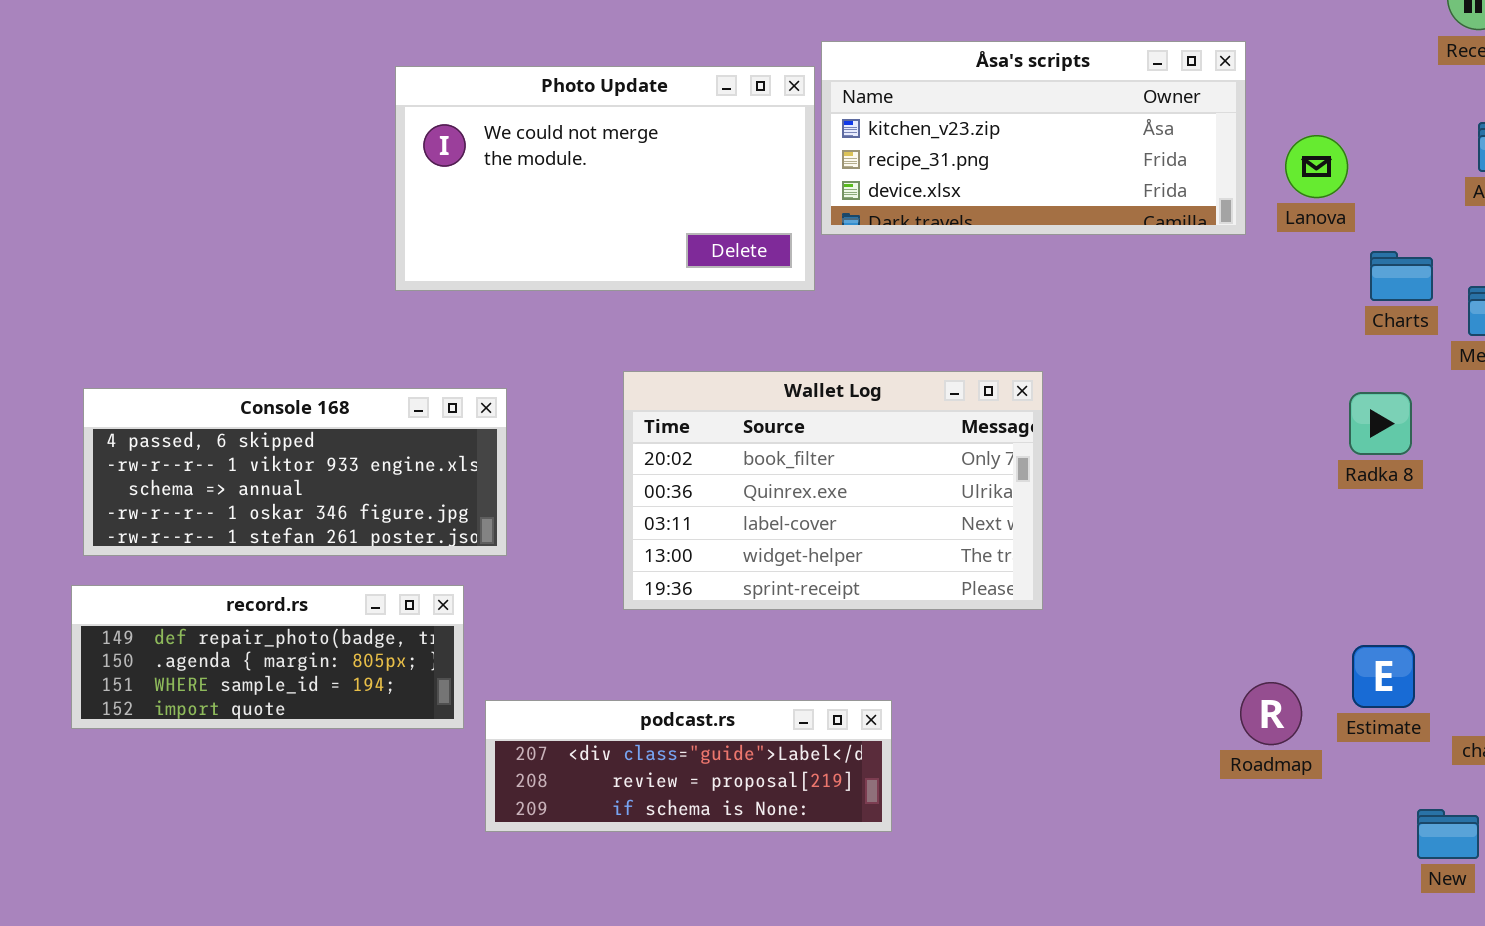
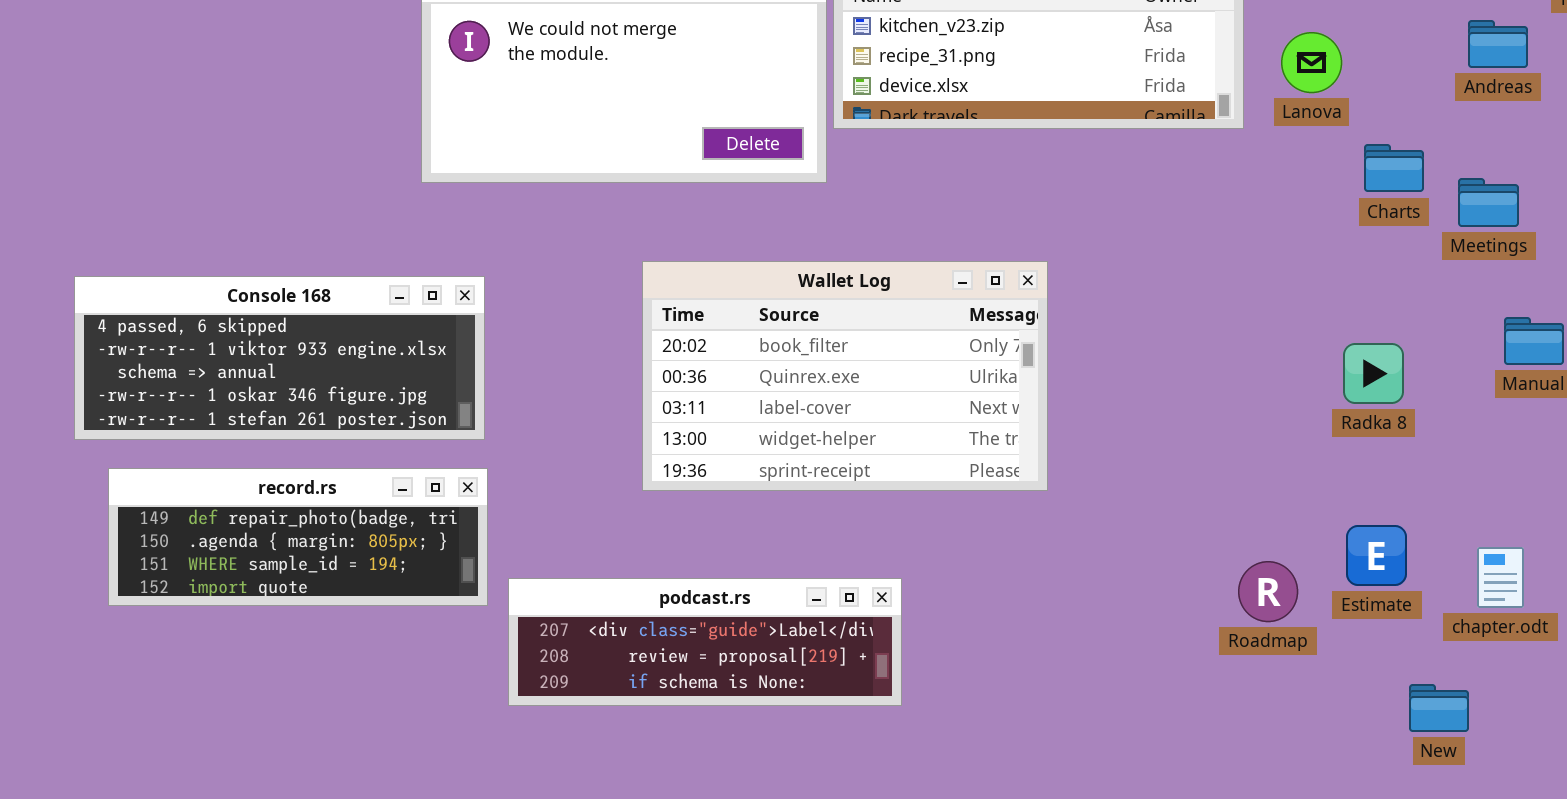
Console 168: [83,388,507,556] -> [74,276,485,440], moved
Radka 8: [1349,392,1412,455] -> [1343,343,1404,404], moved

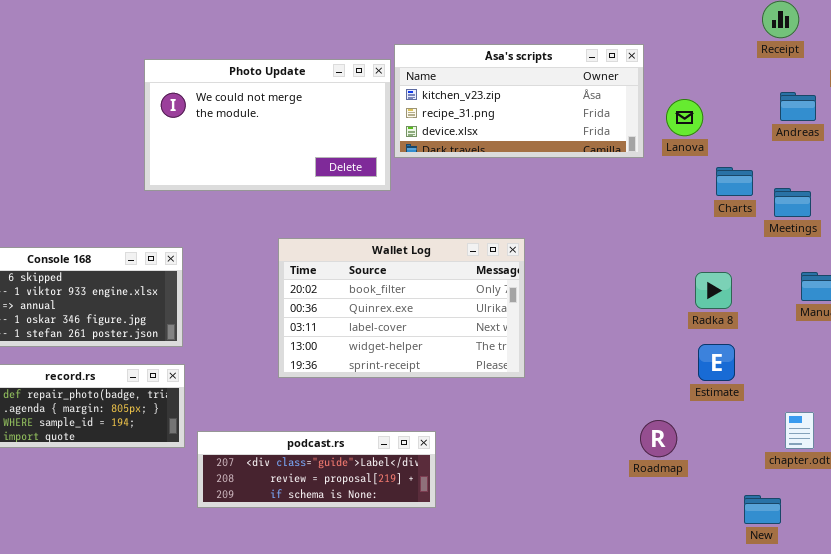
Radka 8: [1343,343,1404,404] -> [695,272,732,309], moved
Estimate: [1346,525,1407,586] -> [698,344,735,381], moved

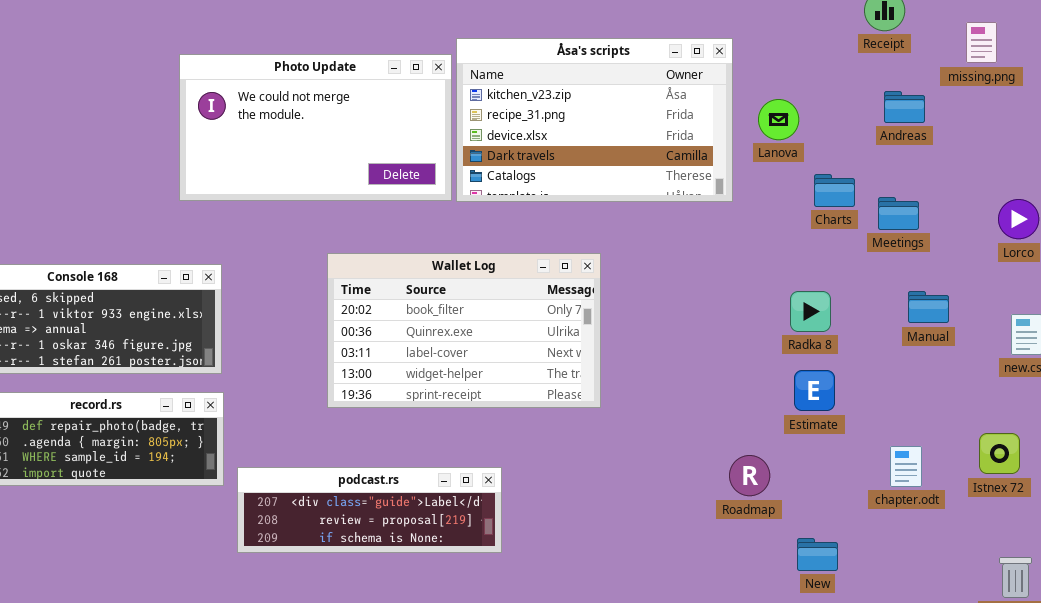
Åsa's scripts: [394,44,644,158] -> [456,38,733,202], resized
New: [744,495,781,524] -> [797,538,838,571], moved

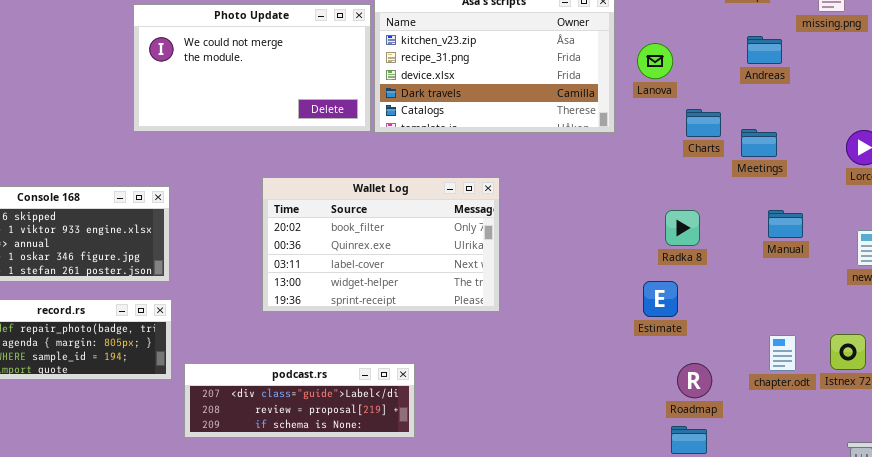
Estimate: [794,370,835,411] -> [643,281,678,317], moved
chapter.odt: [890,446,922,487] -> [769,335,796,371], moved
Roadmap: [729,455,770,496] -> [677,363,712,398], moved

